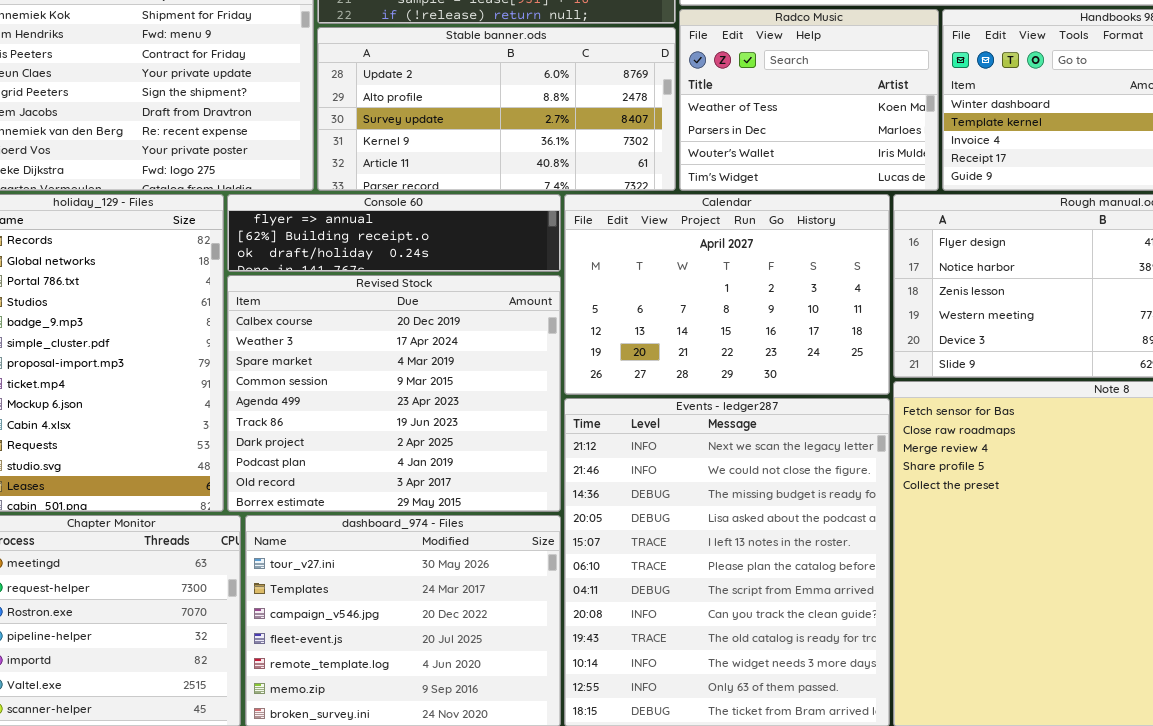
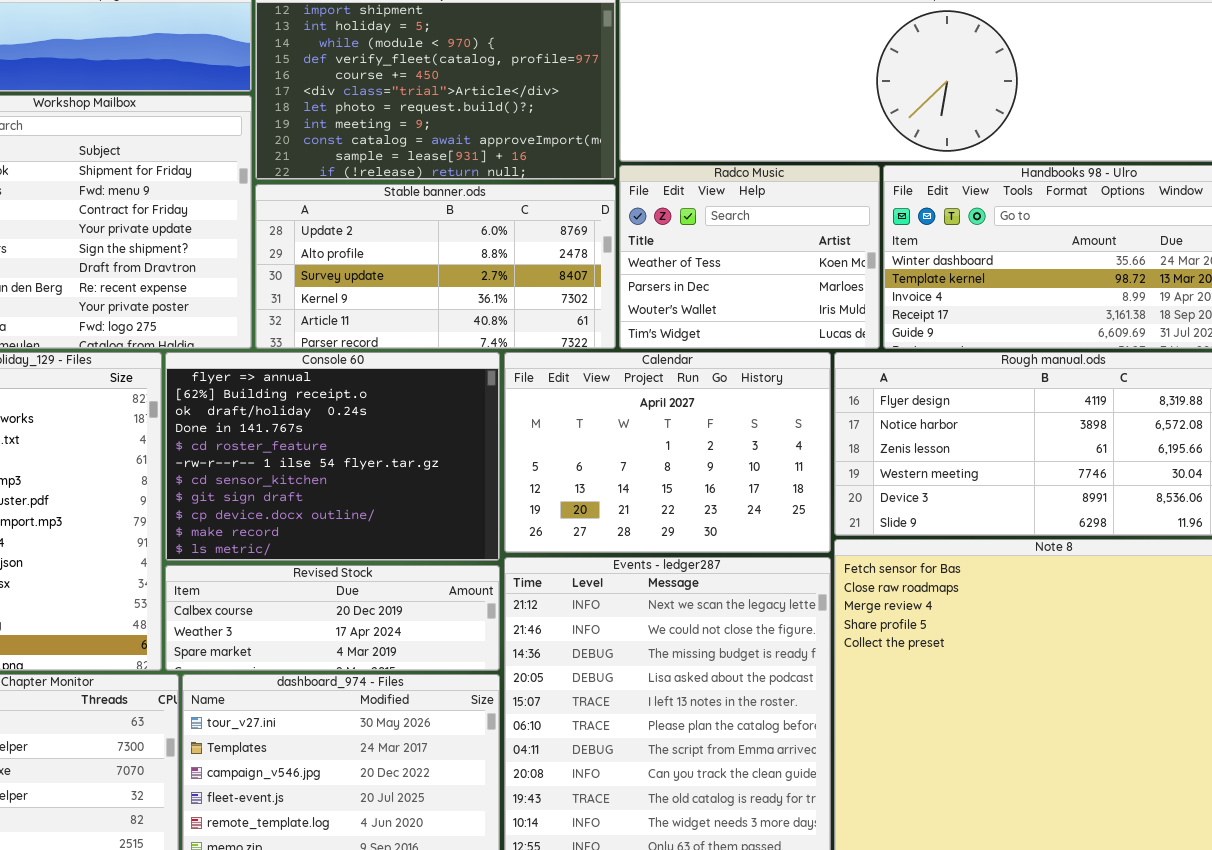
Console 60: [227,194,561,272] -> [165,352,500,561], resized
Revised Stock: [227,275,561,512] -> [165,565,500,671], resized

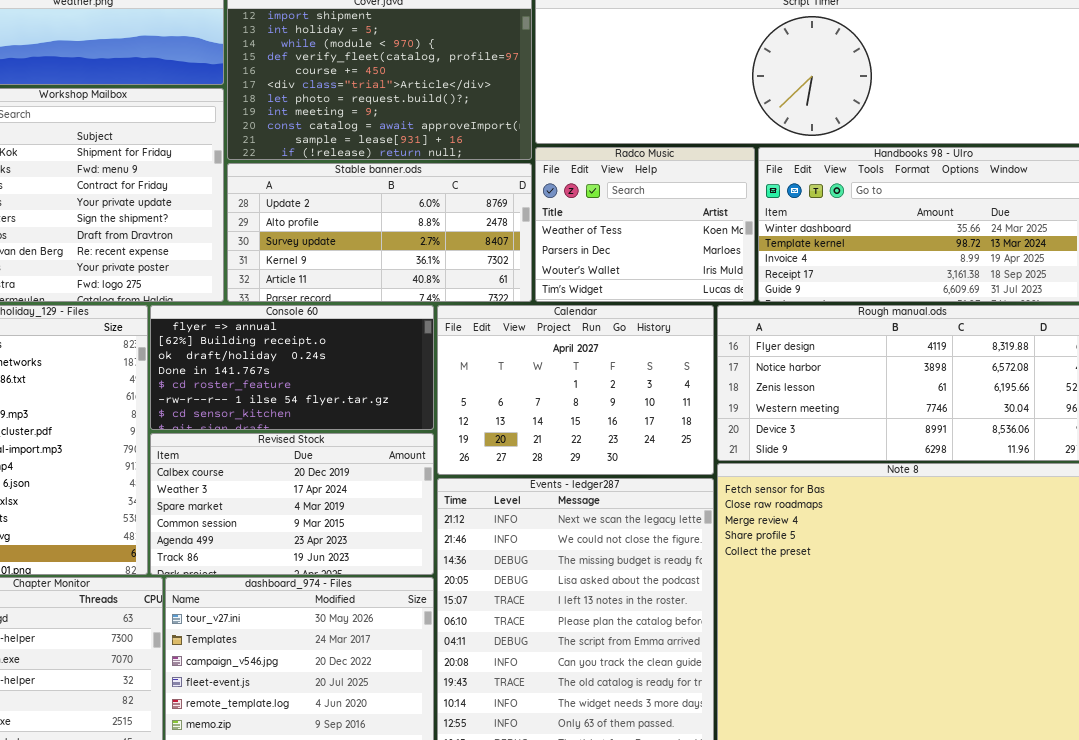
Console 60: [165,352,500,561] -> [150,305,434,430], resized
Revised Stock: [165,565,500,671] -> [150,433,434,575], resized

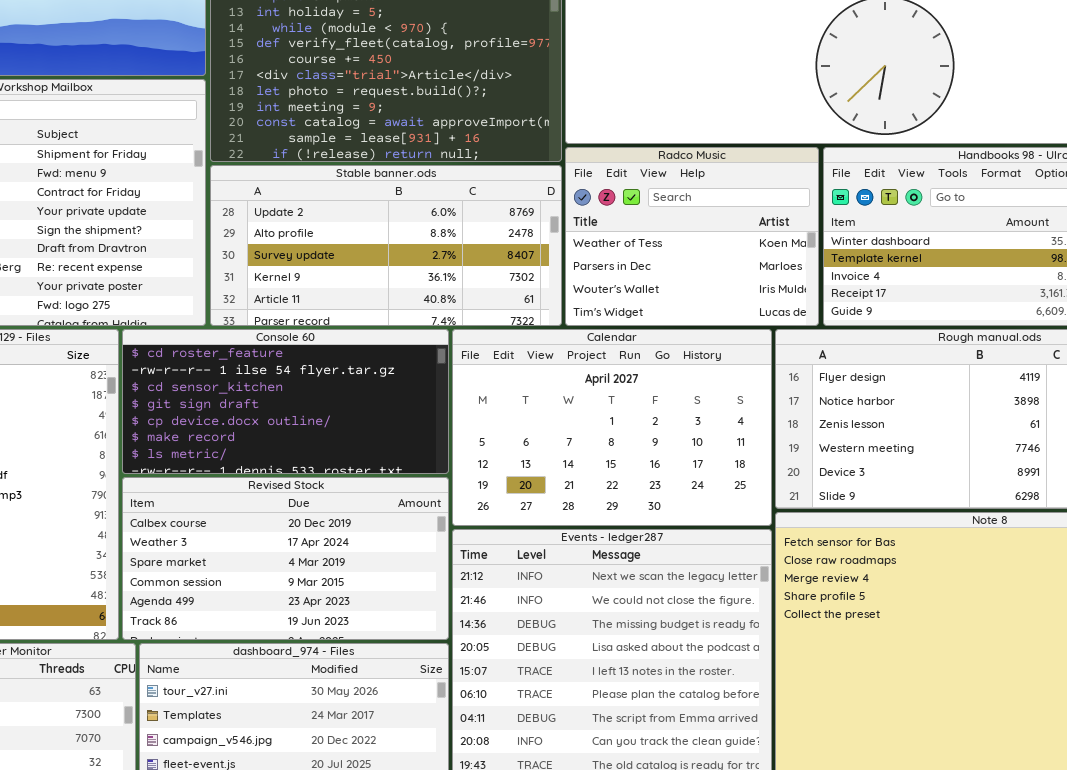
Console 60: [150,305,434,430] -> [122,329,449,474], scrolled down 4 rows

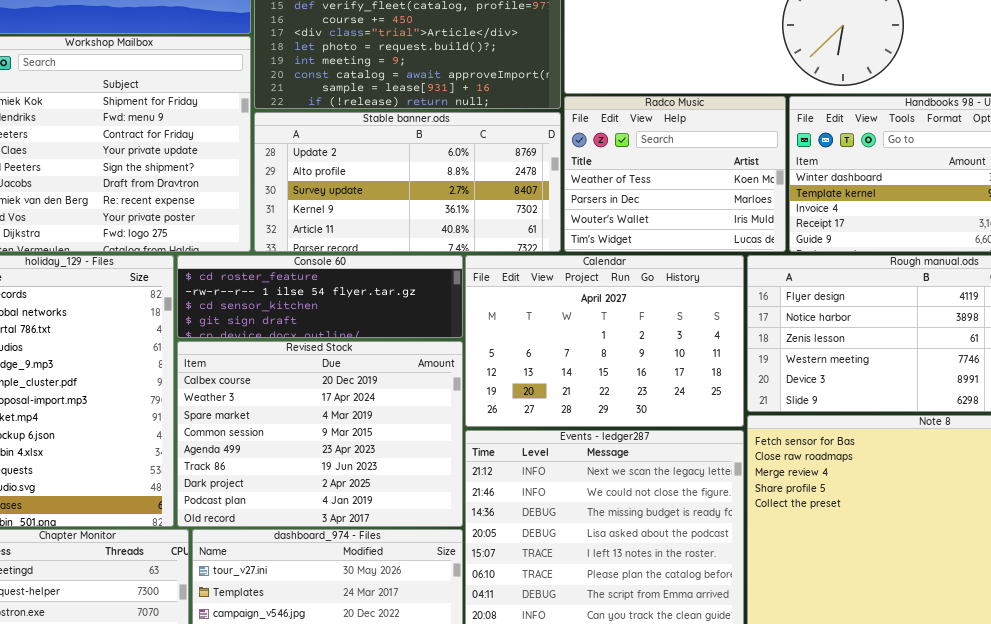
Console 60: [122,329,449,474] -> [177,255,463,338], resized
Revised Stock: [122,477,449,640] -> [177,341,463,527], resized

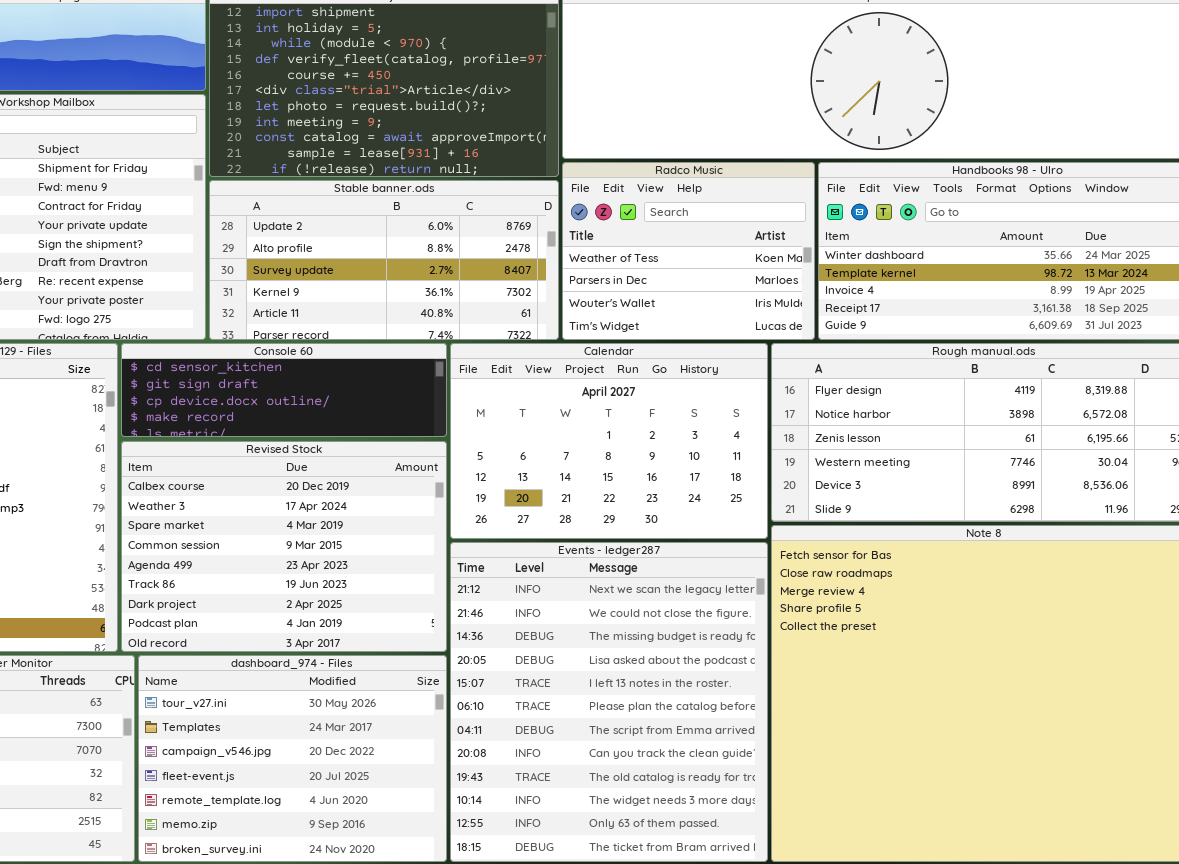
Console 60: [177,255,463,338] -> [121,343,447,437], scrolled down 2 rows

